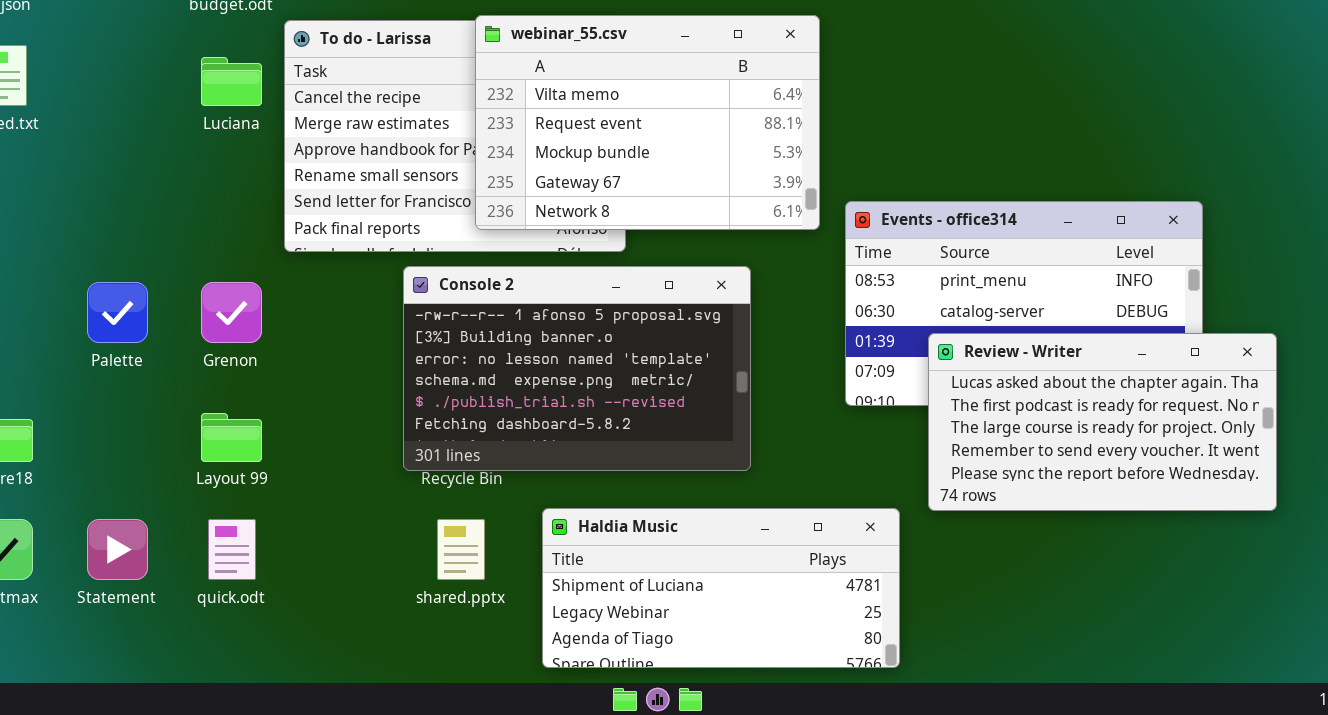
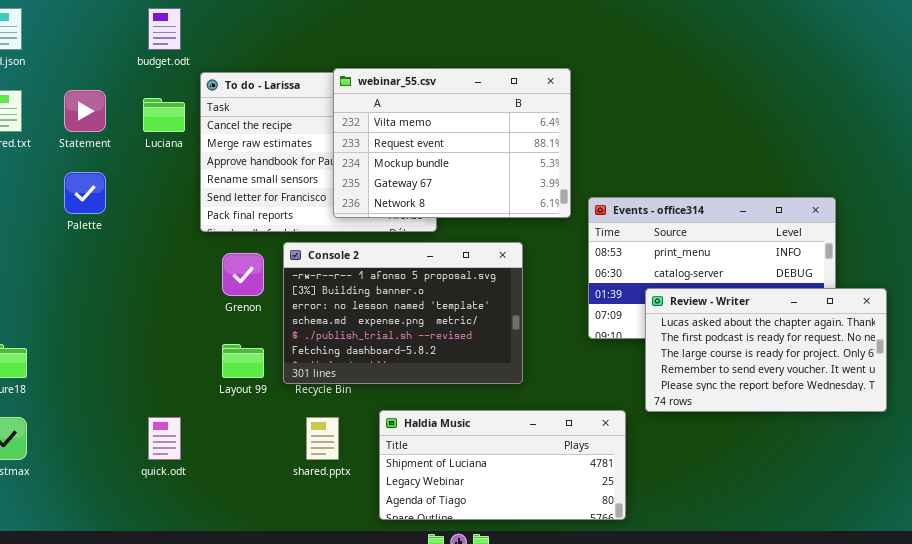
Palette: [87,282,148,343] -> [64,172,106,214], moved
Grenon: [201,282,262,343] -> [222,253,264,296], moved
Layout 99: [201,413,262,462] -> [222,344,264,378], moved
Statement: [87,519,148,580] -> [64,90,106,132], moved

